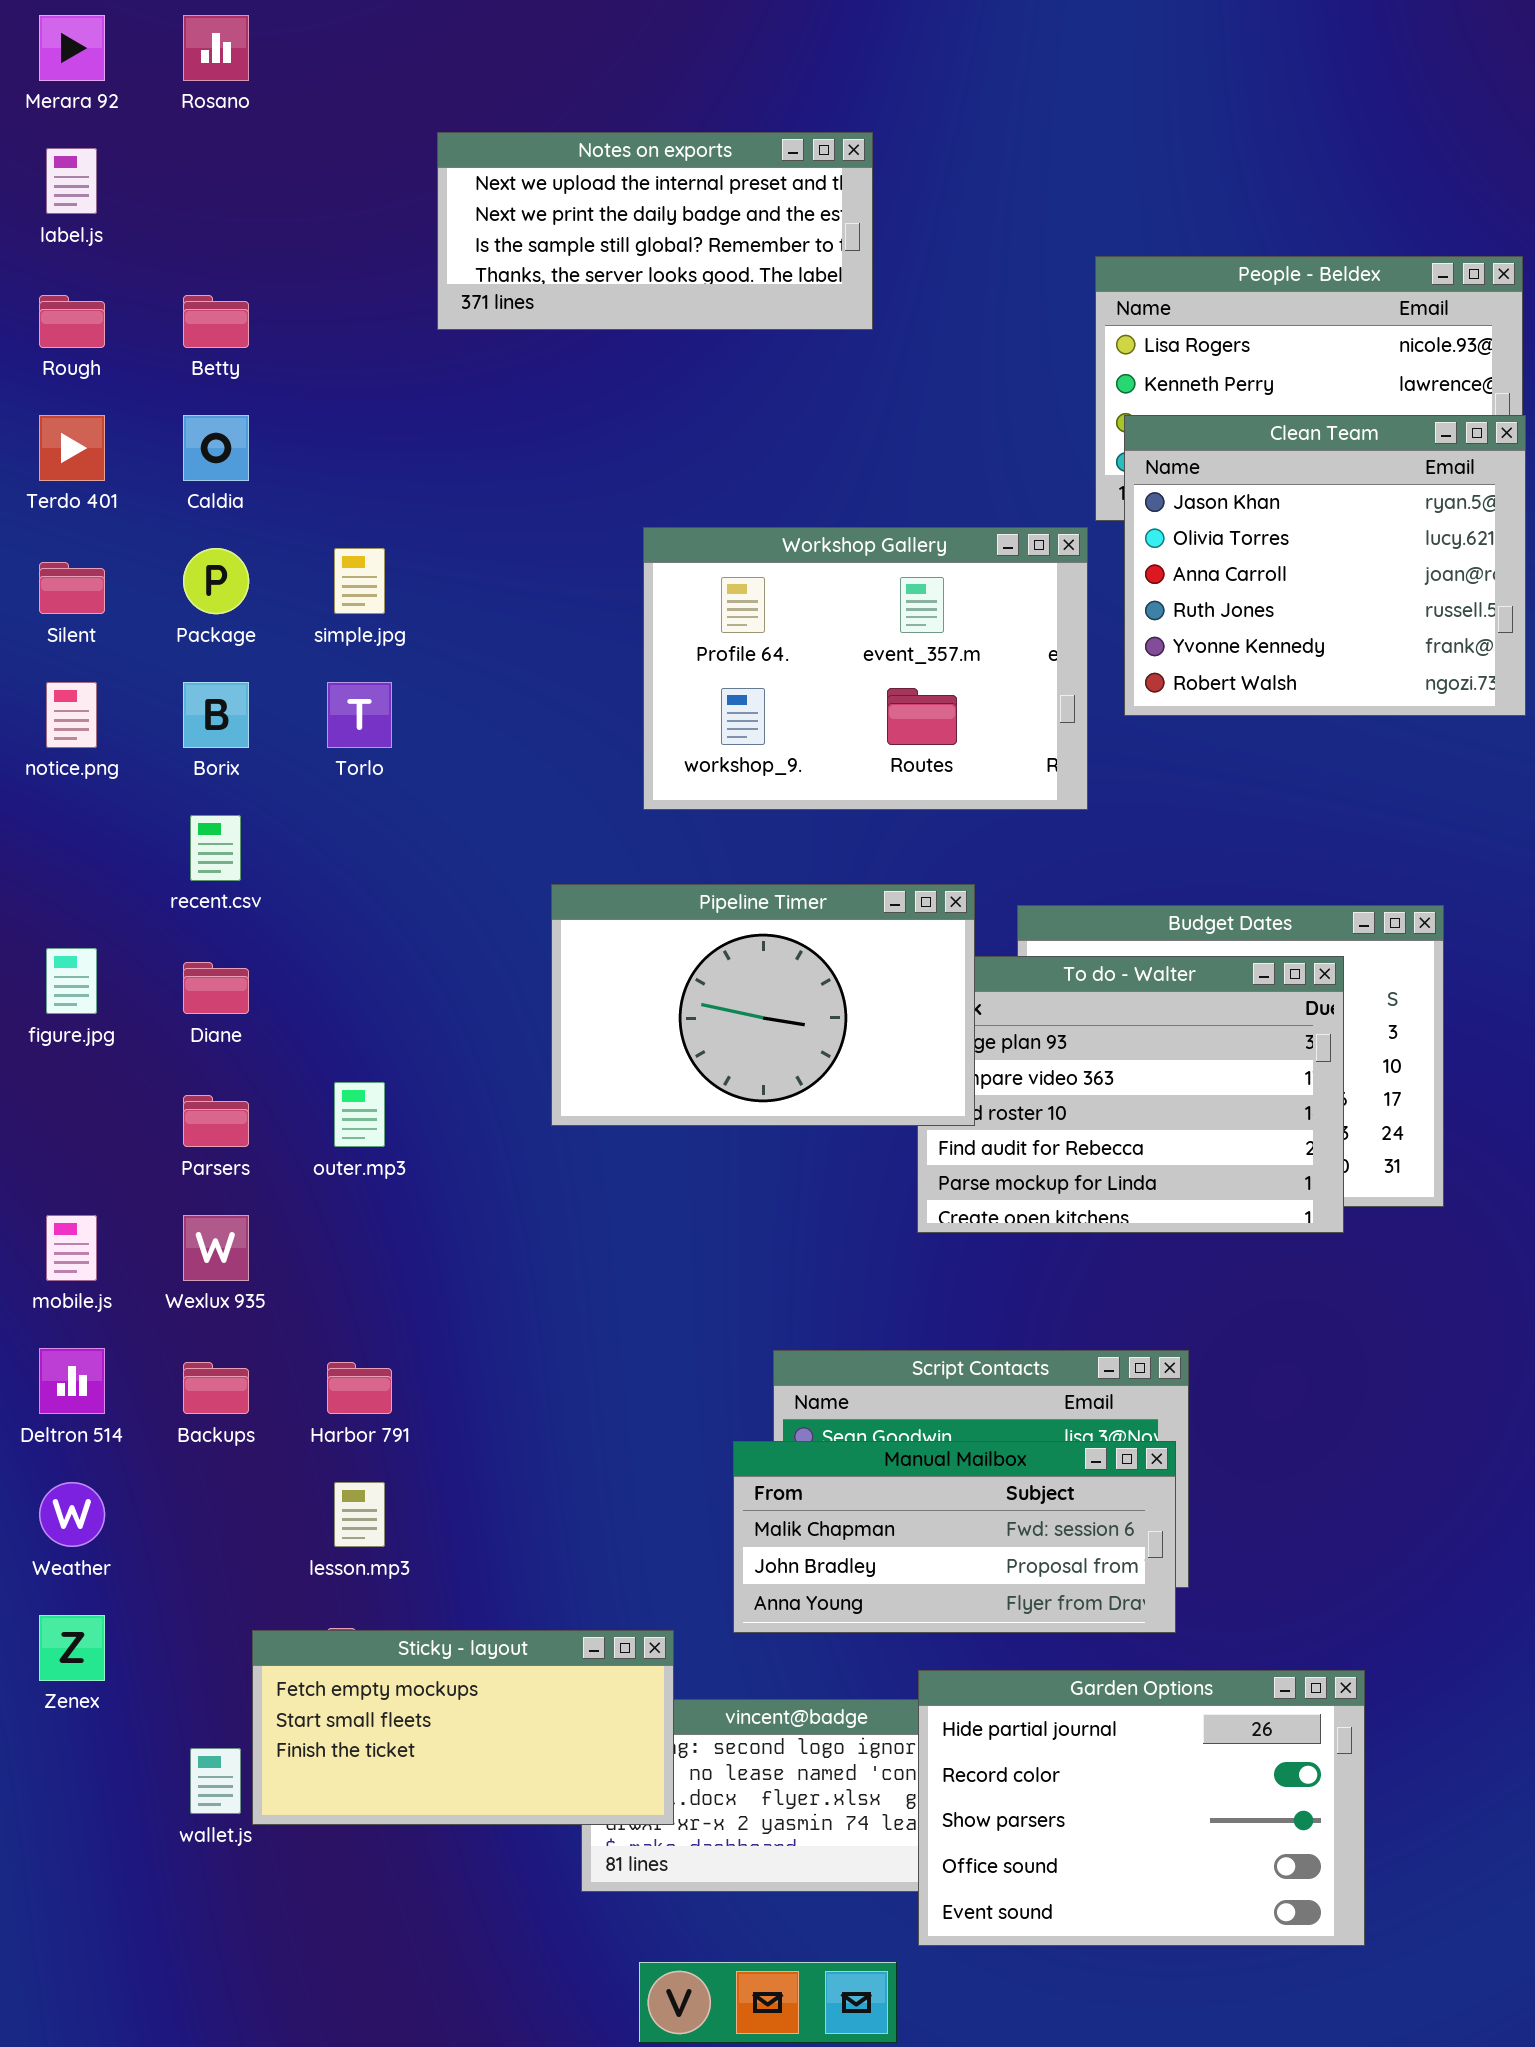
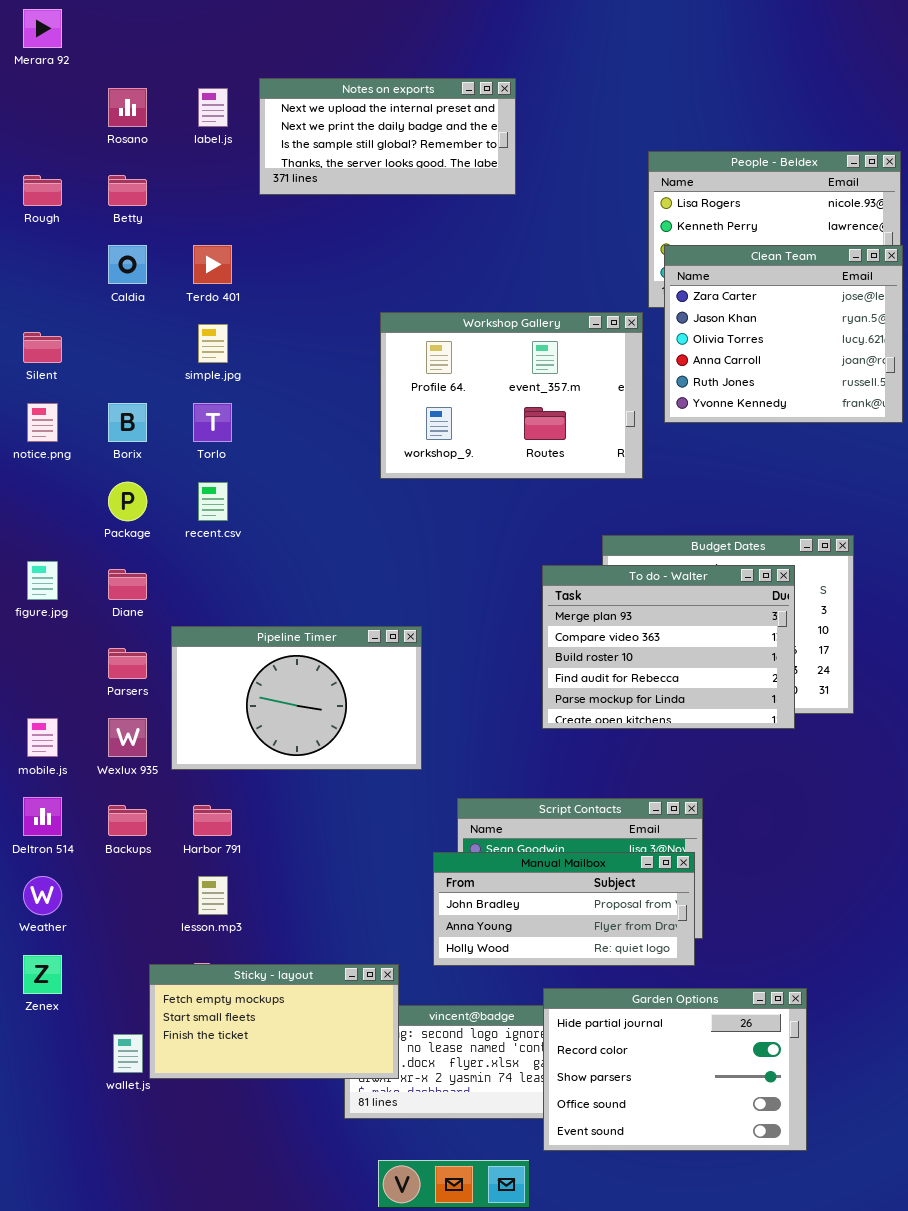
Rosano: [183,15,249,81] -> [108,88,147,127], moved
label.js: [46,148,97,214] -> [198,88,228,127], moved
Terdo 401: [39,415,105,481] -> [193,245,232,284], moved
Clean Team: [1124,415,1526,716] -> [664,245,903,423], scrolled up 1 row
Package: [183,548,249,614] -> [108,482,147,521], moved
recent.csv: [190,815,241,881] -> [198,482,228,521], moved
Pipeline Timer: [551,884,975,1126] -> [171,626,422,770], moved
Manual Mailbox: [733,1441,1176,1633] -> [433,852,695,966], scrolled down 1 row

